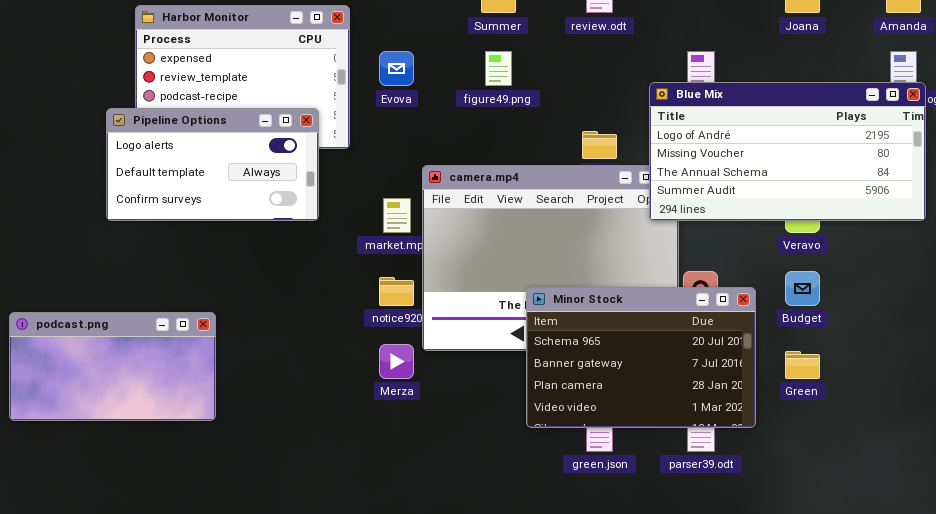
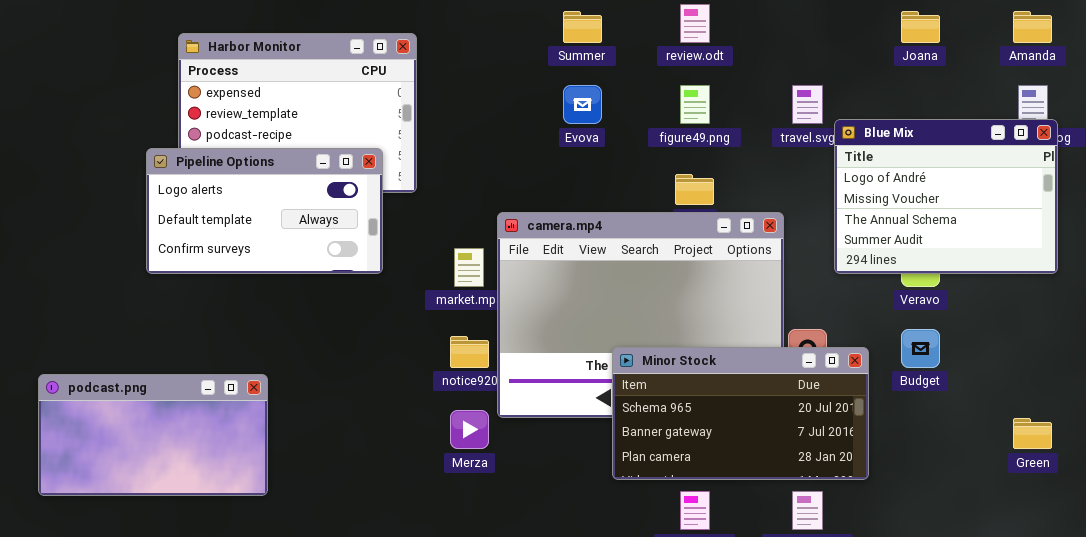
Evova: [379,51,414,86] -> [563,85,602,124], moved
figure49.png: [485,51,512,86] -> [680,85,710,124], moved
Blue Mix: [649,82,926,221] -> [834,119,1058,274], resized
Minor Stock: [526,287,756,428] -> [612,347,869,480], resized
Green: [785,351,820,379] -> [1013,418,1052,449], moved

